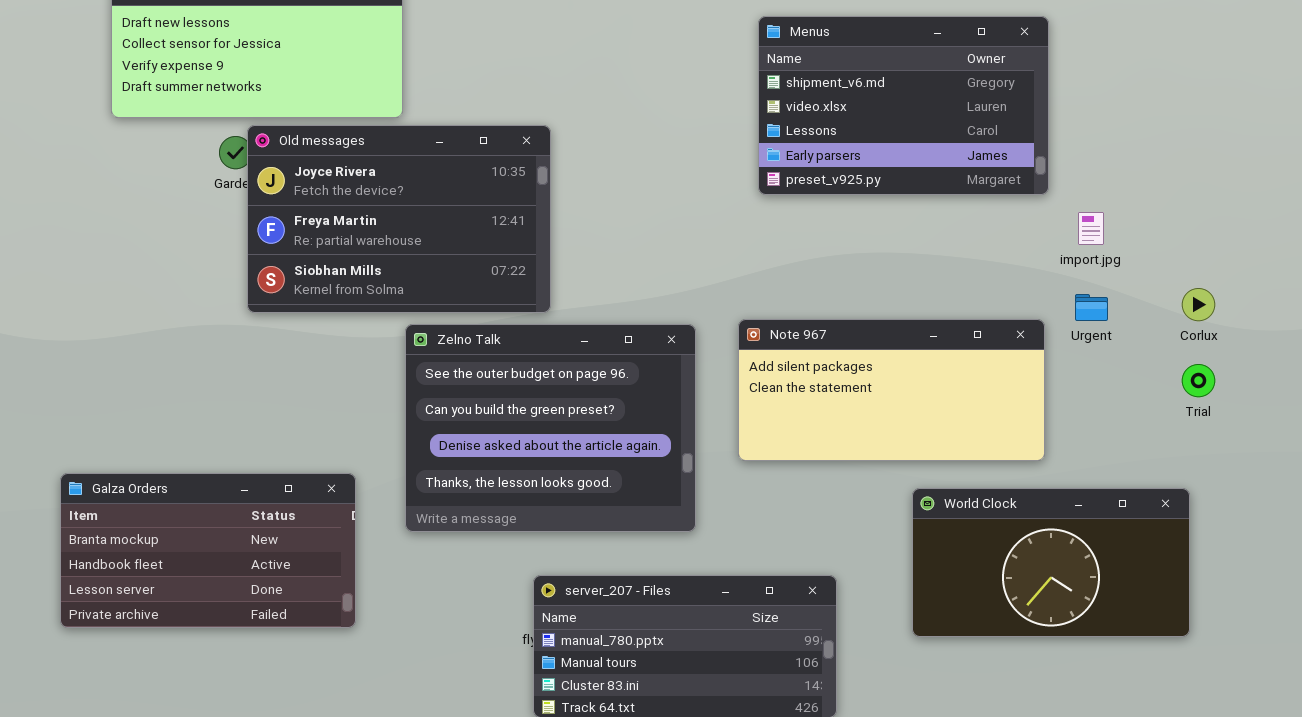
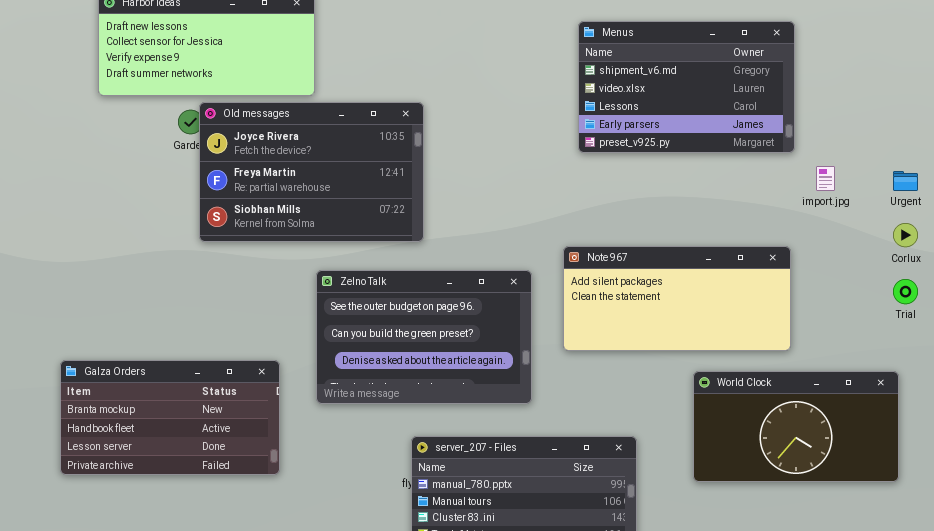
Urgent: [1075,294,1108,321] -> [893,171,918,191], moved
Zelno Talk: [405,324,696,532] -> [316,270,532,404], resized

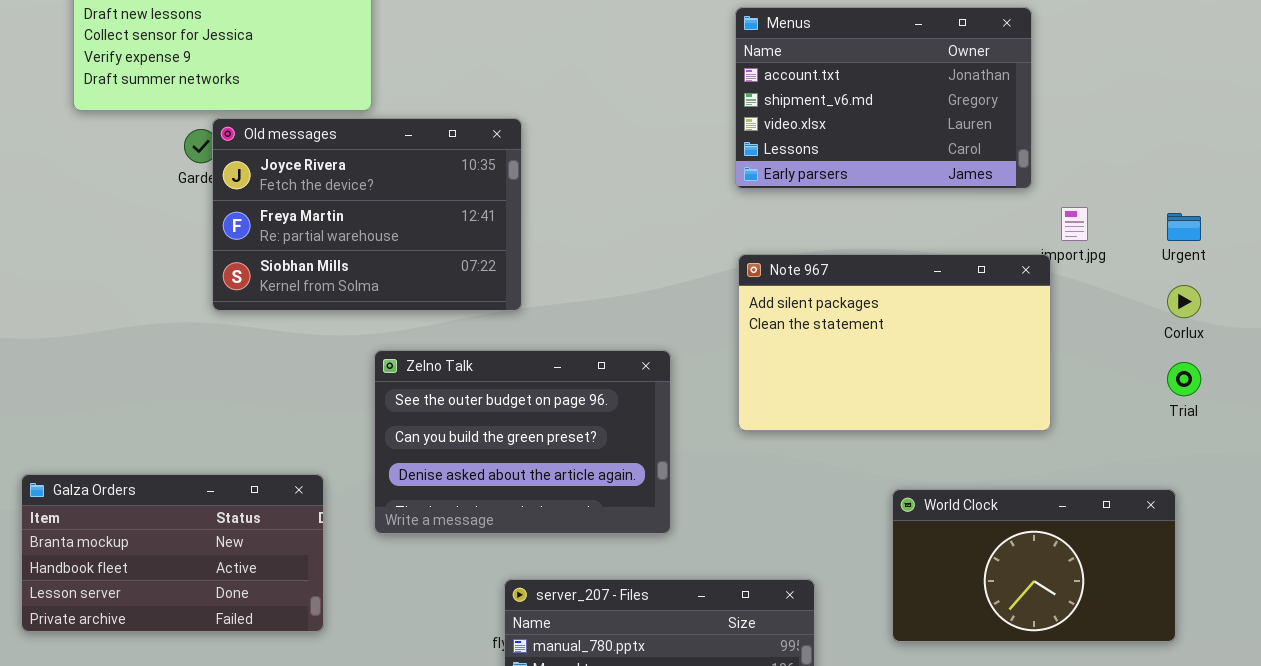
Menus: [578,21,795,153] -> [735,7,1032,189], scrolled up 1 row
Note 967: [563,246,791,351] -> [738,254,1051,431], moved, resized

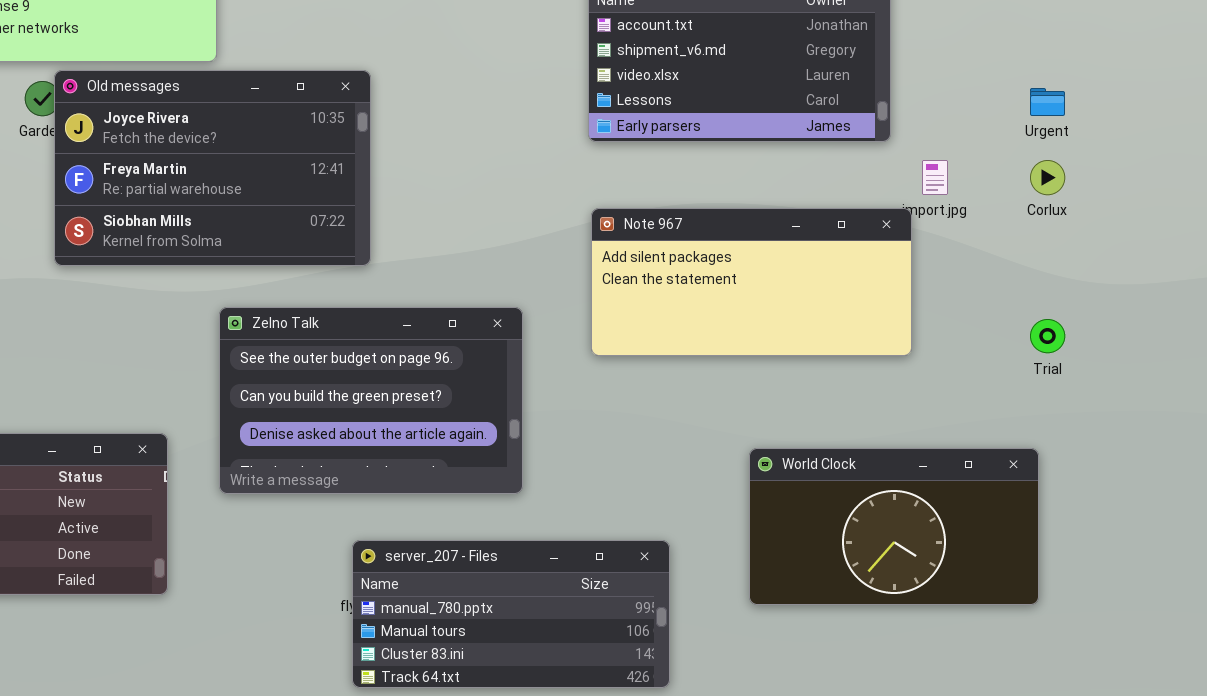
Urgent: [1167,213,1201,241] -> [1030,88,1065,116], moved
Note 967: [738,254,1051,431] -> [591,208,912,356], resized
Corlux: [1167,285,1201,318] -> [1030,160,1065,195], moved

